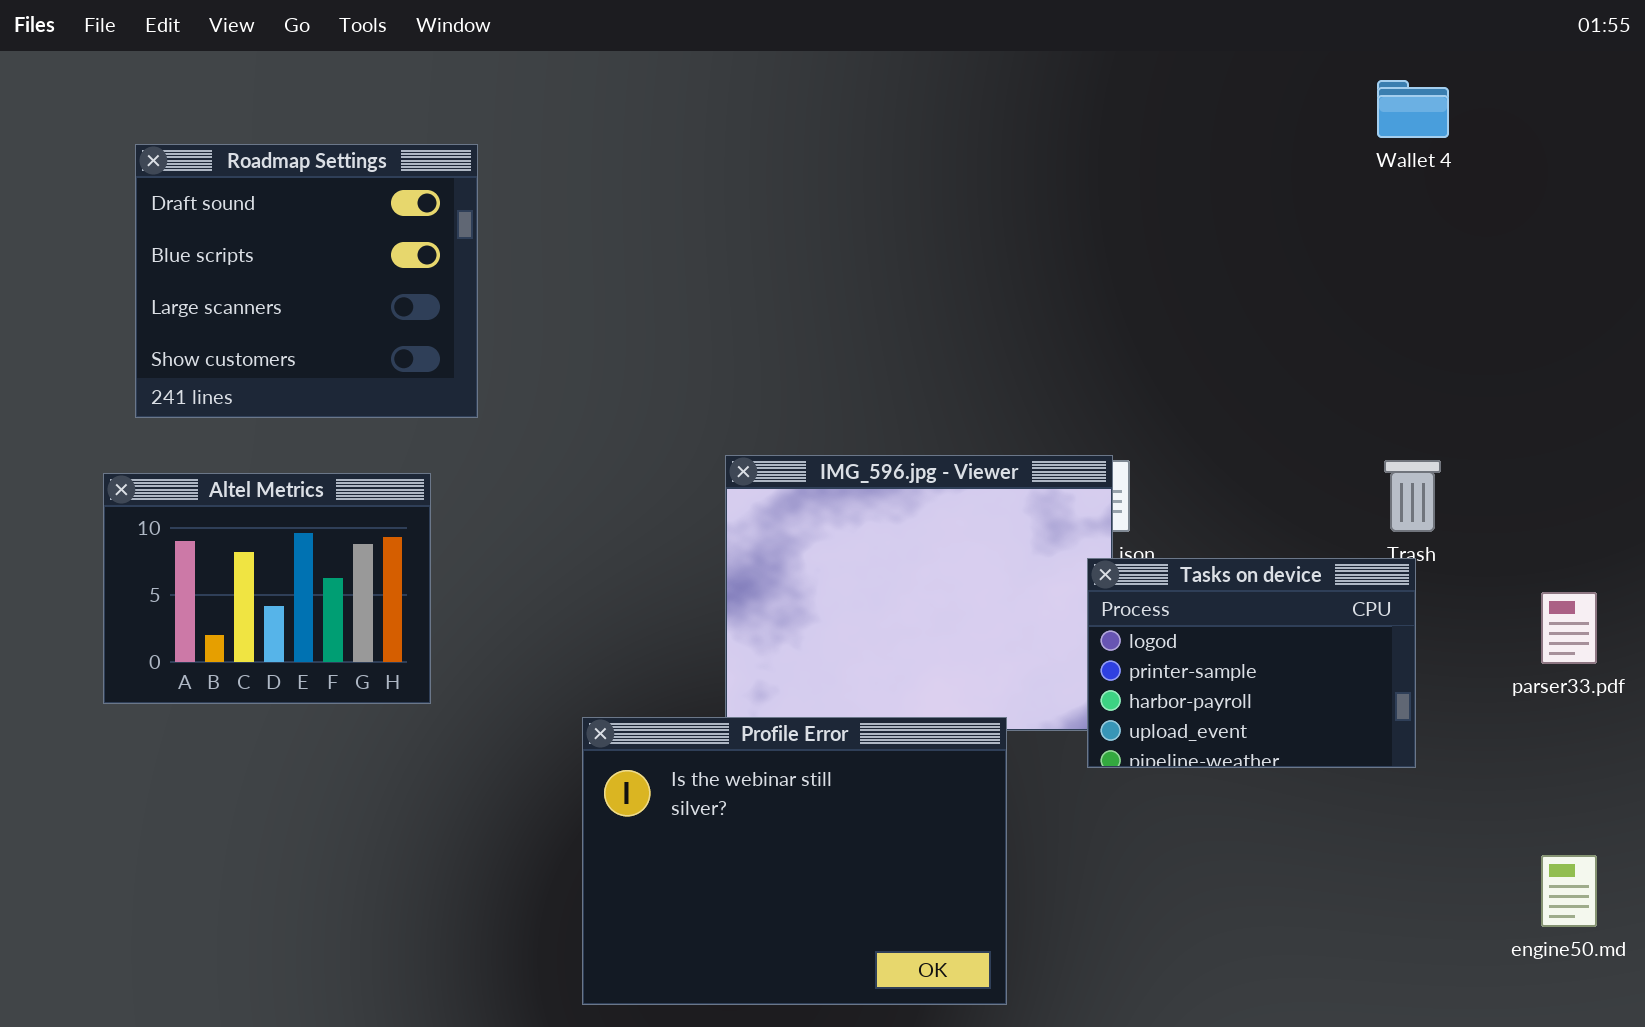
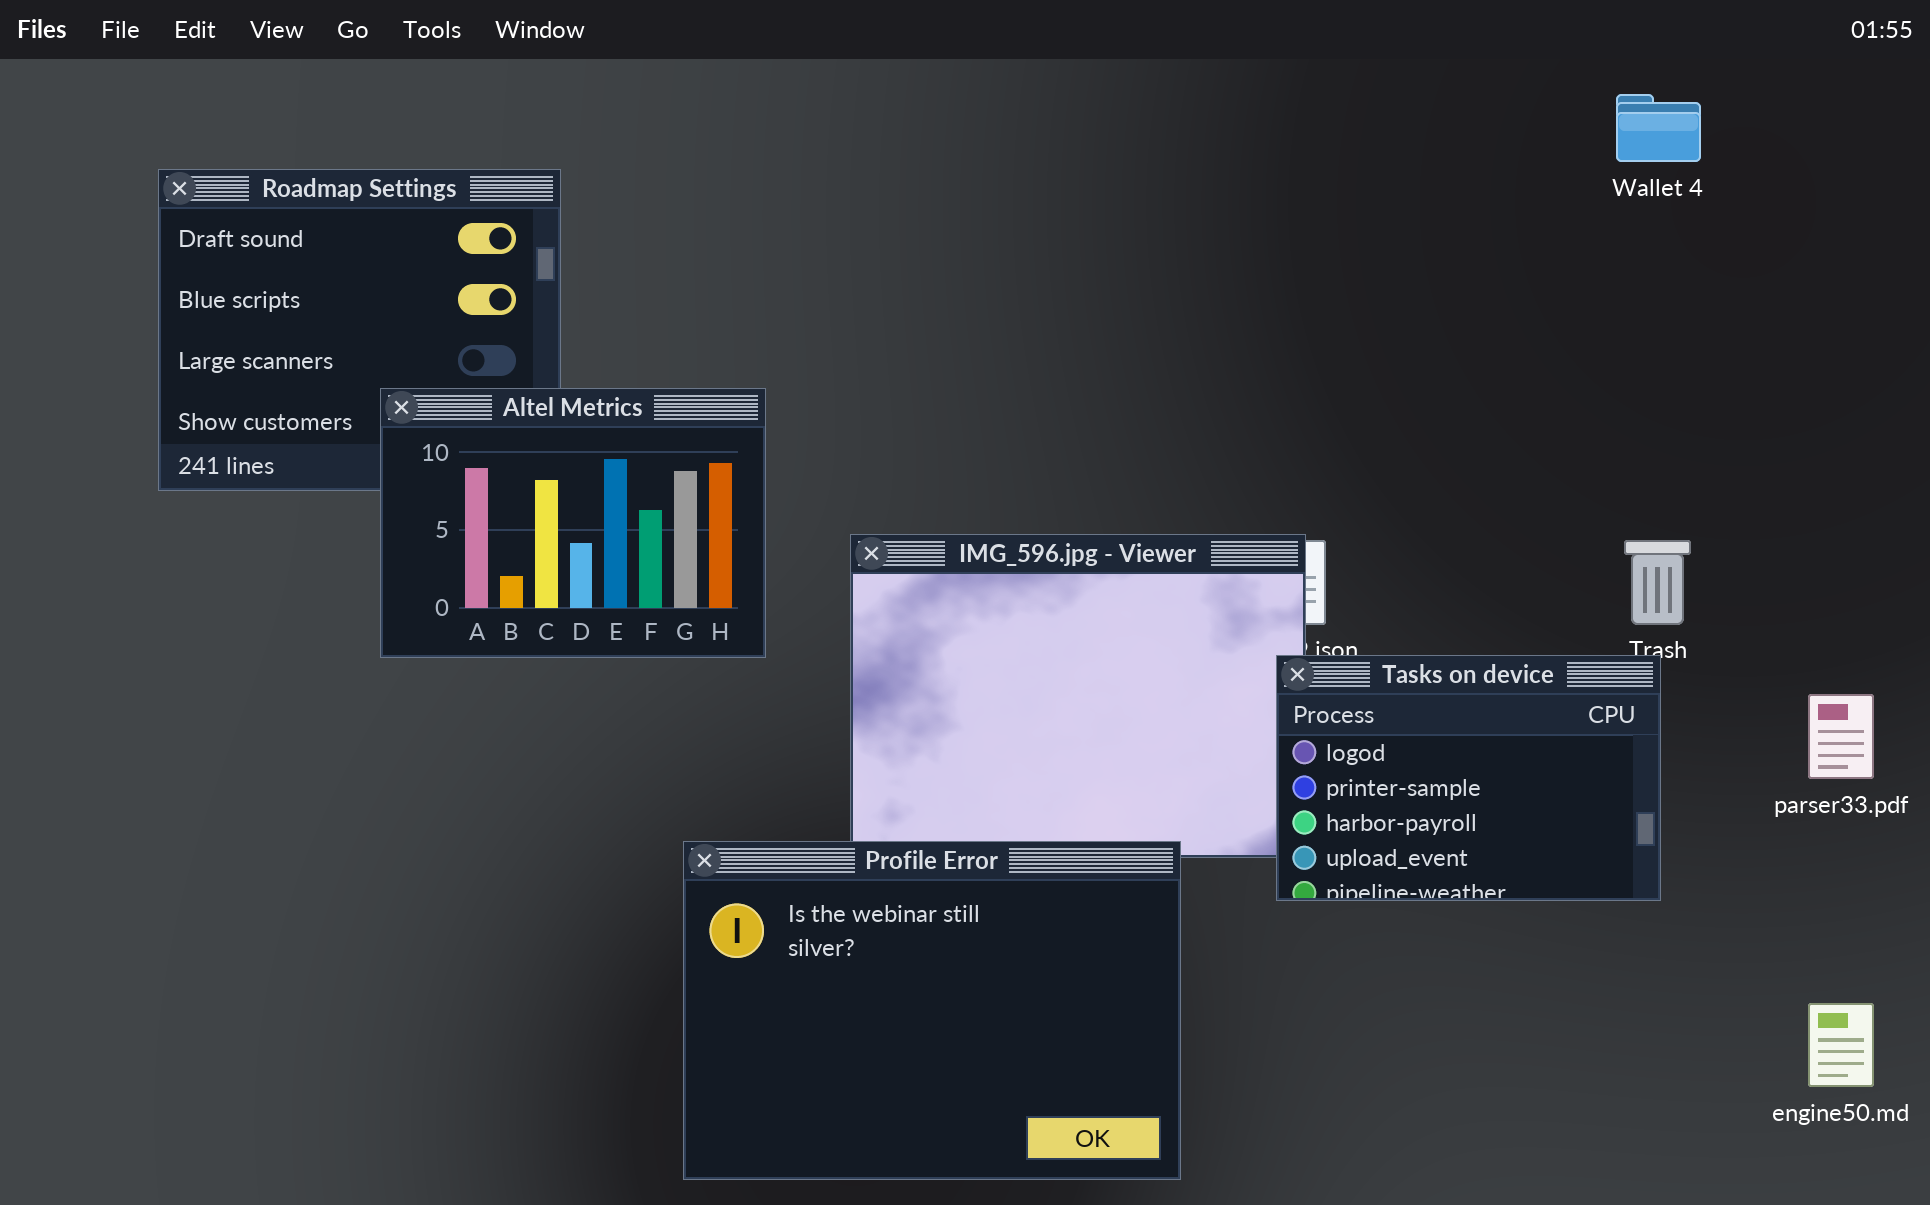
Altel Metrics: [103,473,431,704] -> [380,388,766,658], moved

